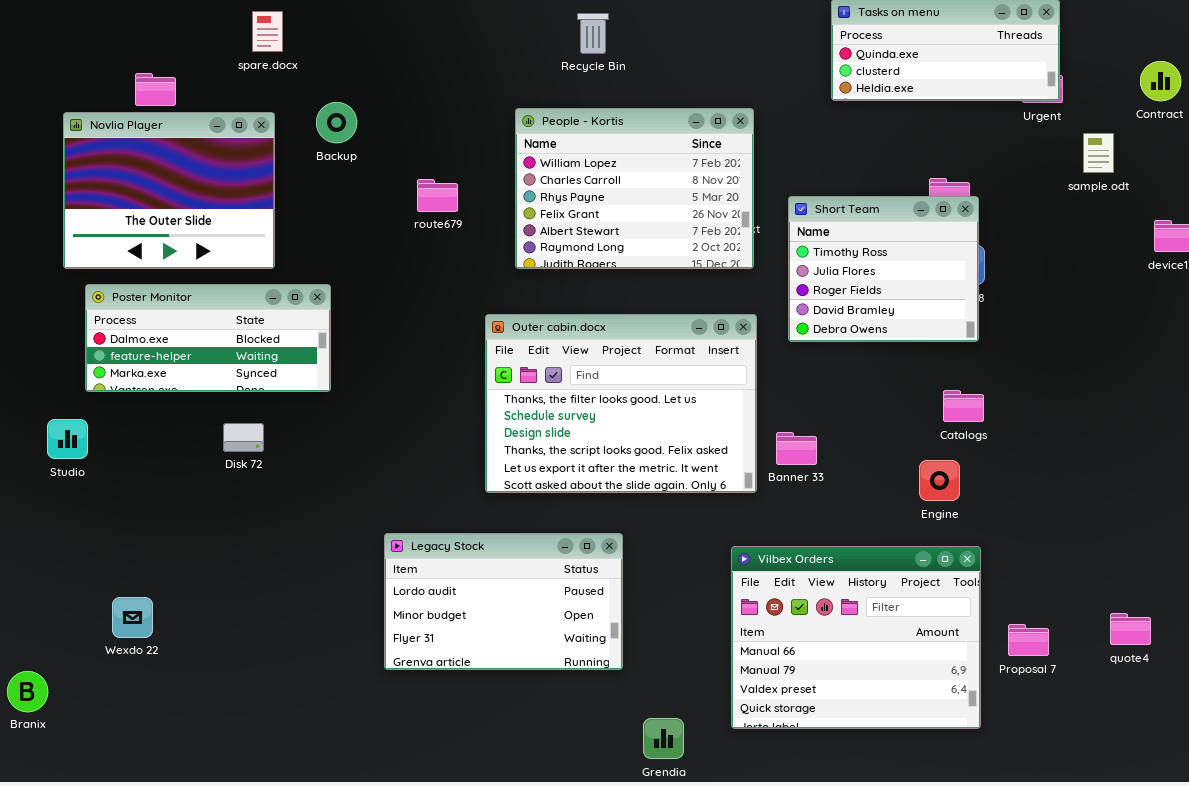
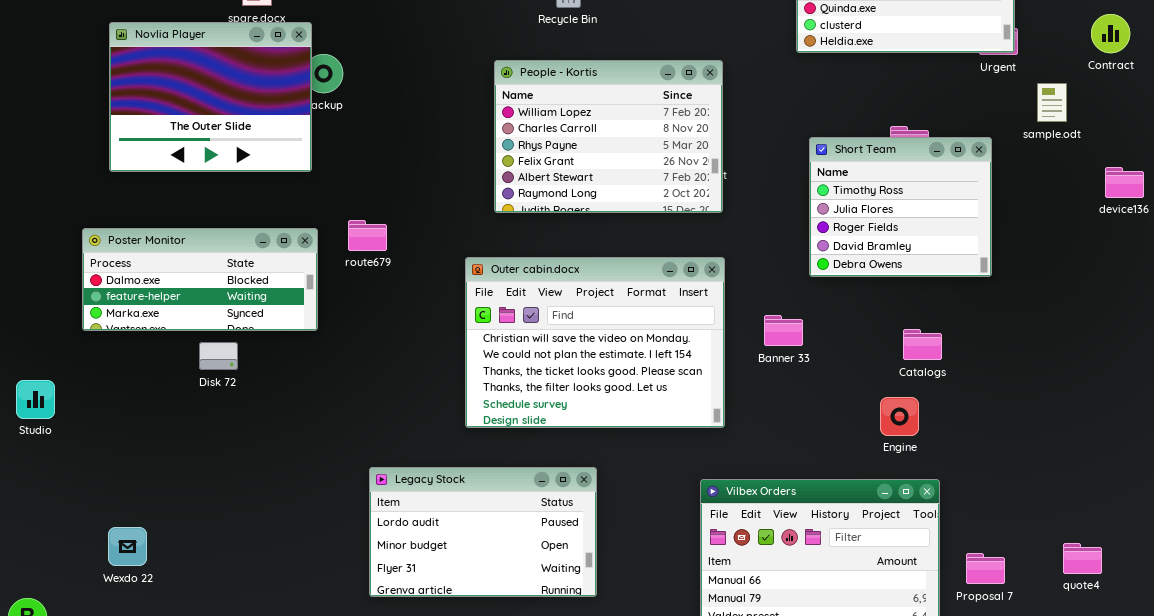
Novlia Player: [63,112,275,269] -> [109,22,312,172], moved
route679: [417,179,458,212] -> [348,220,387,251], moved
Short Team: [788,196,979,342] -> [809,137,992,277], moved
Outer cabin.docx: [485,314,757,493] -> [465,257,725,428], scrolled up 3 rows
Studio: [47,419,88,459] -> [16,380,55,419], moved
Disk 72: [223,423,264,452] -> [199,342,238,370], moved
Banner 33: [776,432,817,465] -> [764,315,803,346], moved

